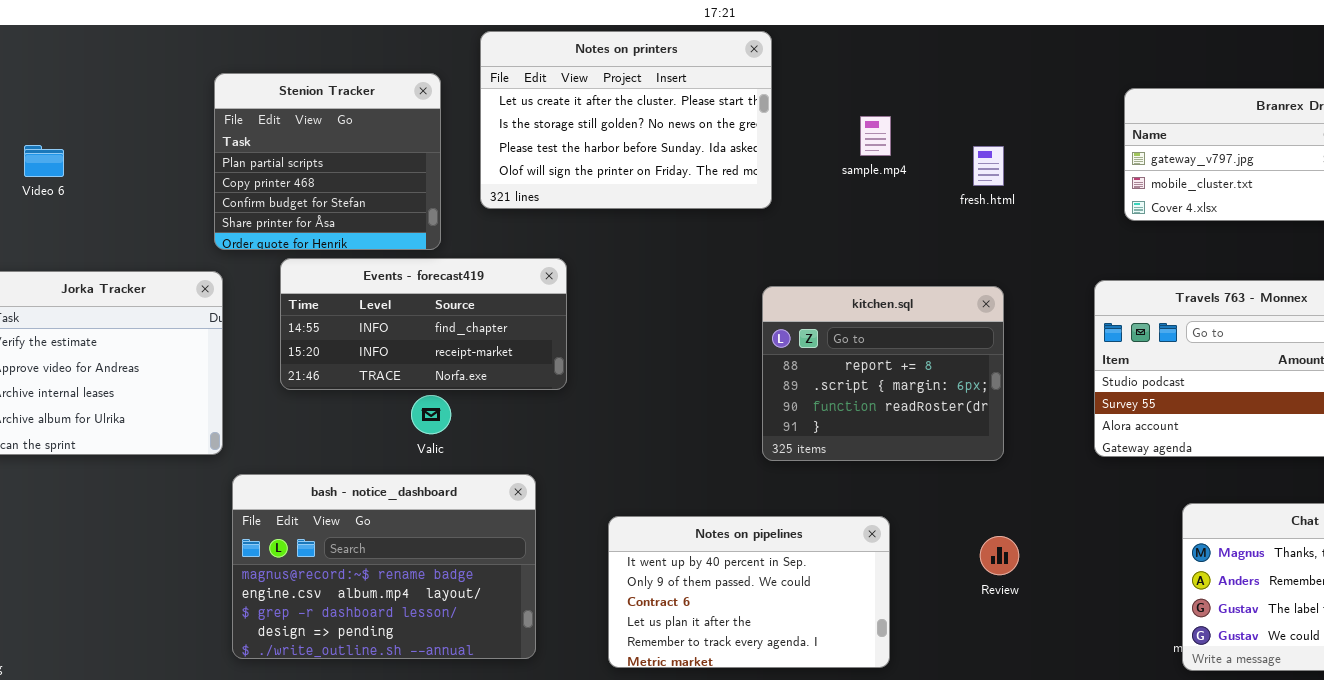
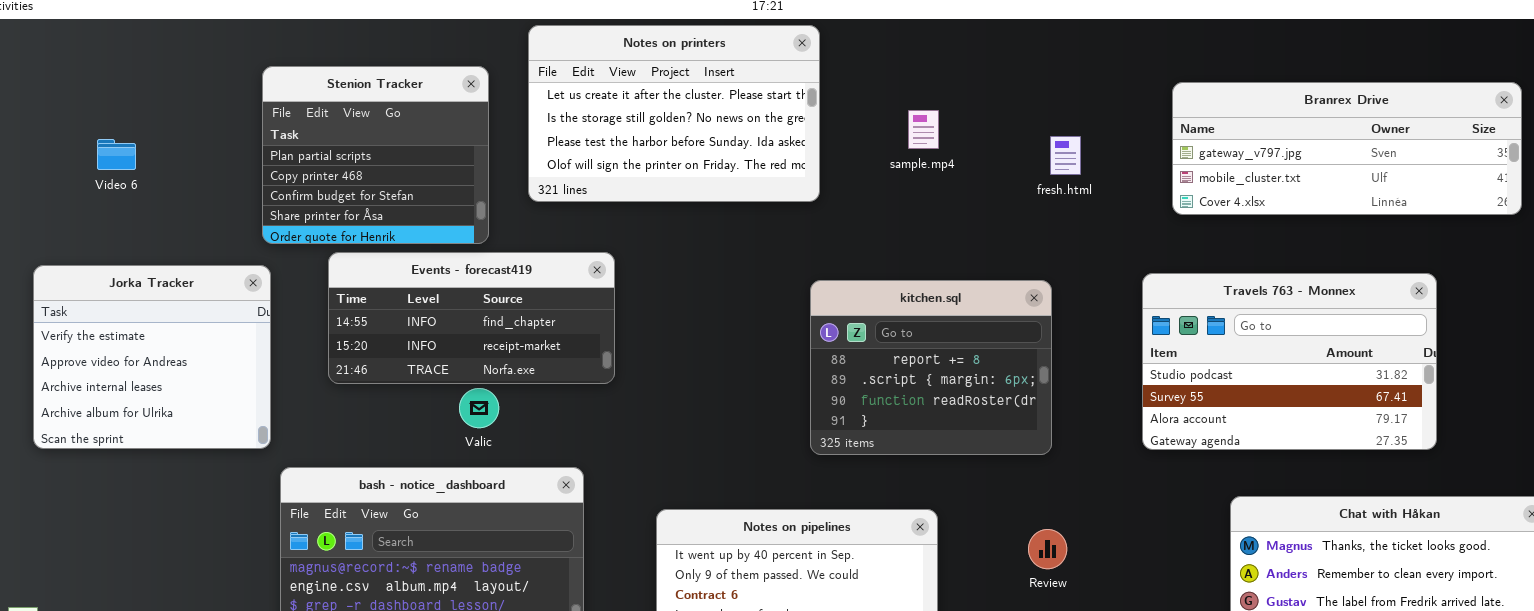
Video 6: [24,145,64,177] -> [97,139,136,170], moved
fresh.html: [973,146,1004,186] -> [1050,136,1081,175], moved

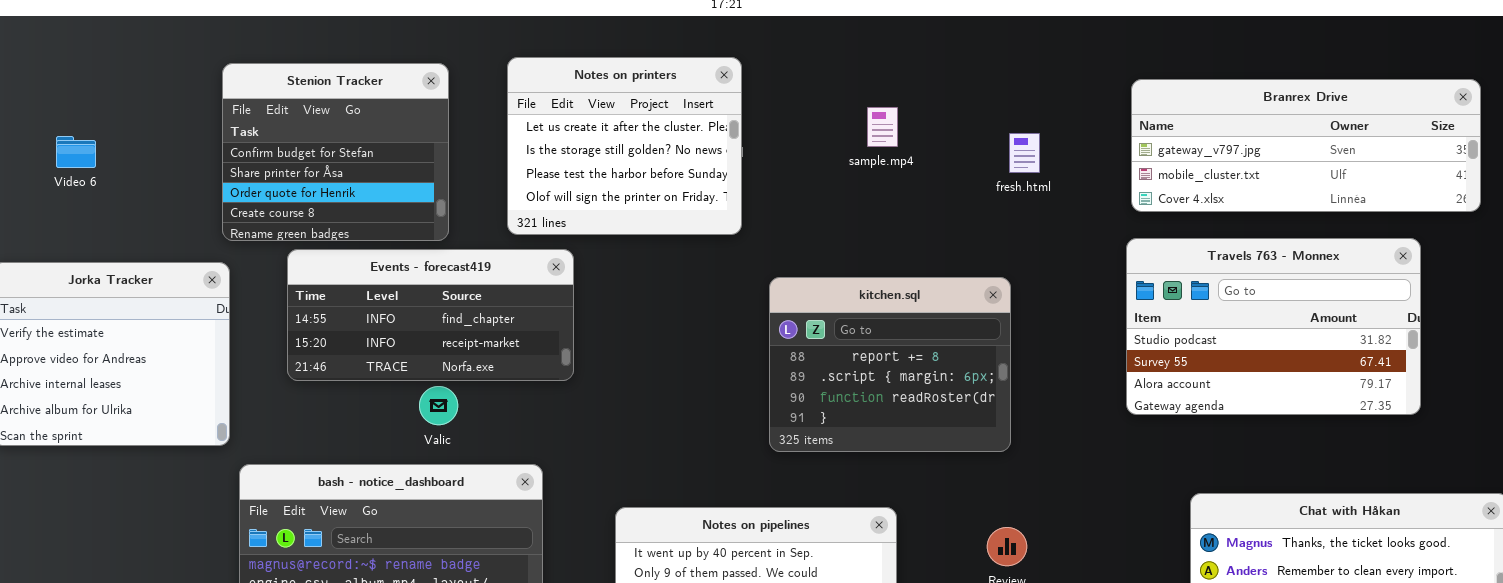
Notes on printers: [528,25,820,202] -> [507,57,742,235], moved, resized
Stenion Tracker: [262,66,489,244] -> [222,63,449,241], scrolled down 2 rows
Travels 763 - Monnex: [1142,273,1437,450] -> [1126,238,1421,415], moved

